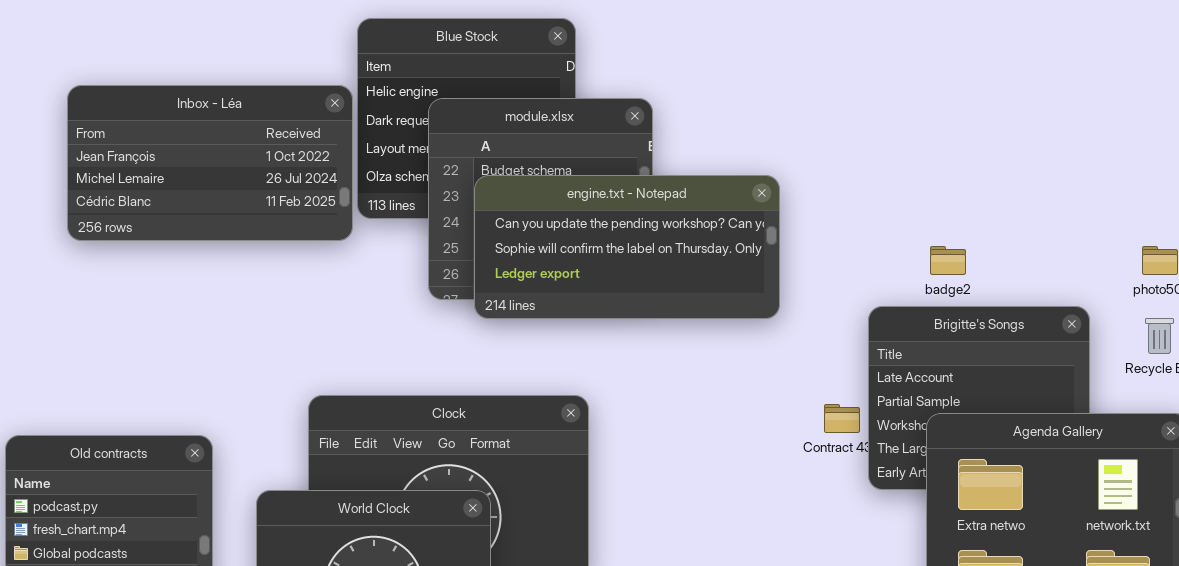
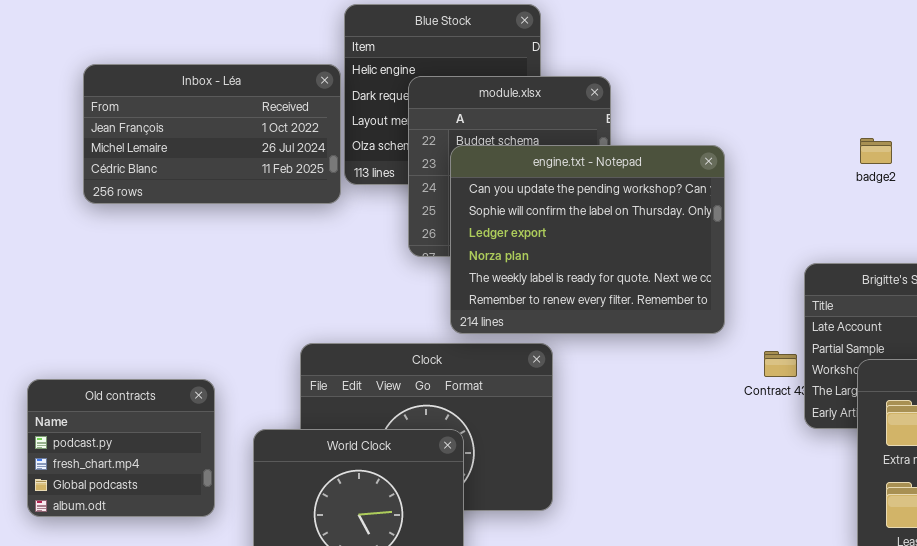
engine.txt - Notepad: [474,175,780,319] -> [450,145,725,334], resized
badge2: [930,246,966,275] -> [860,138,892,164], moved

